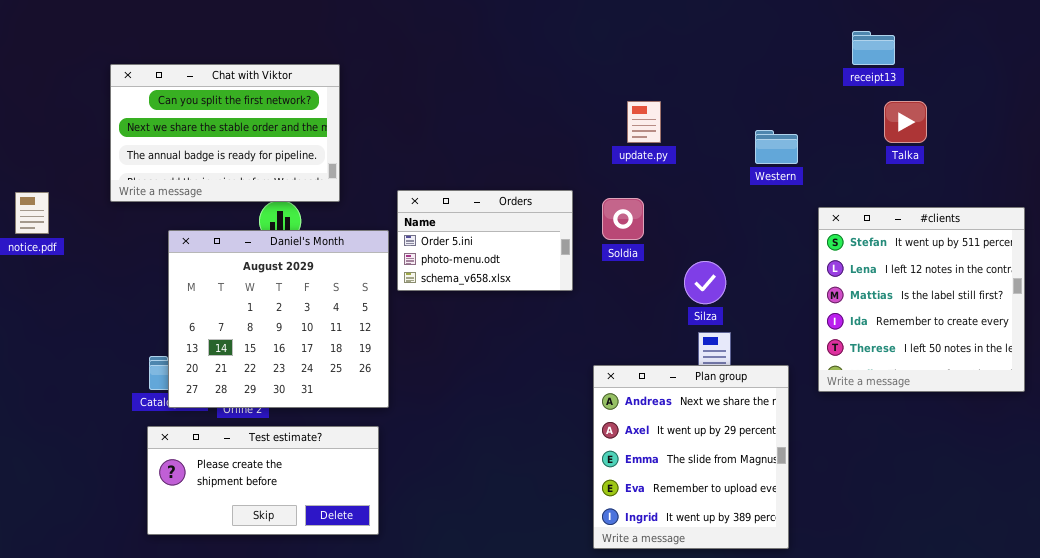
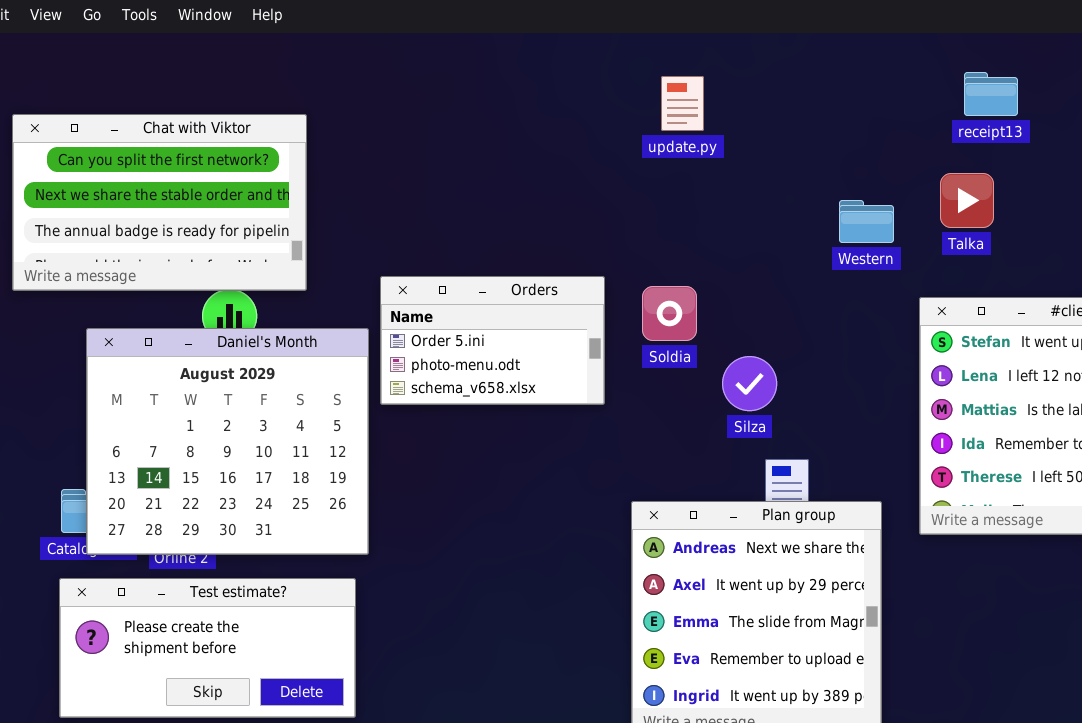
update.py: [627,101,661,143] -> [661,76,704,131], moved
Talka: [884,101,927,143] -> [940,173,994,228], moved
Silza: [684,261,726,304] -> [722,356,777,411], moved

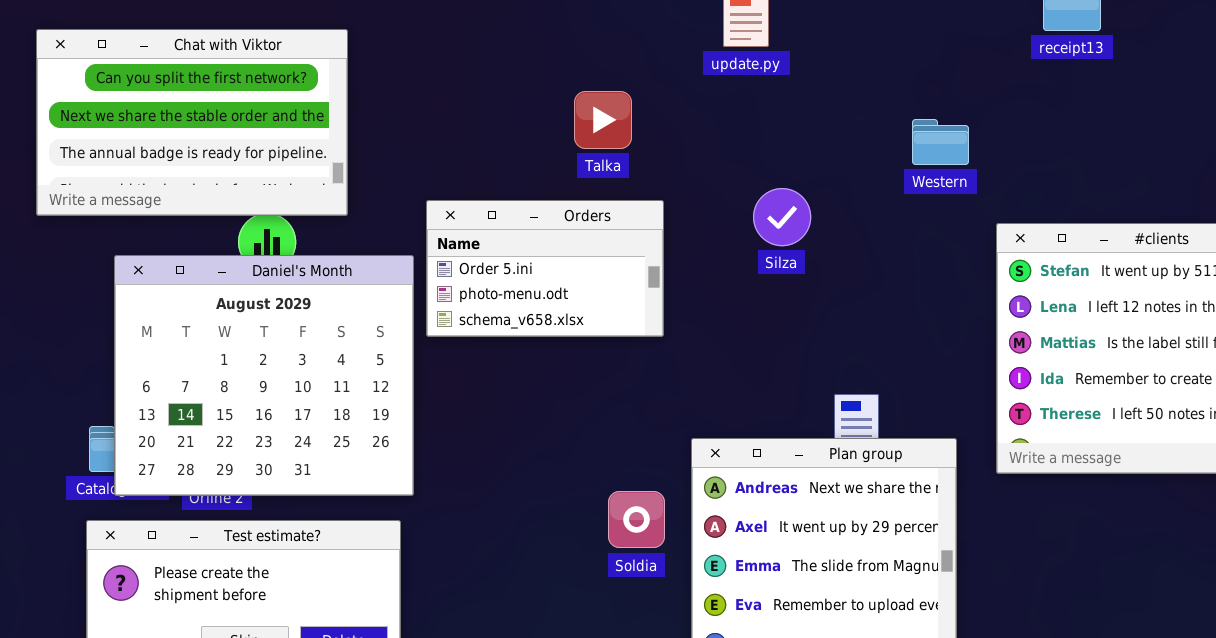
Talka: [940,173,994,228] -> [574,91,632,149], moved
Soldia: [642,286,697,341] -> [608,491,665,548], moved
Silza: [722,356,777,411] -> [753,188,811,246], moved

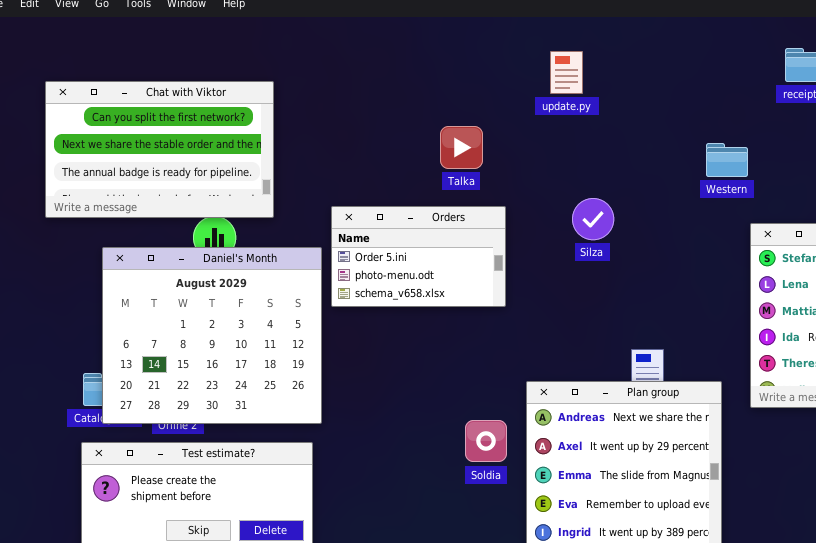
Western: [912,119,969,165] -> [706,143,748,177], moved

